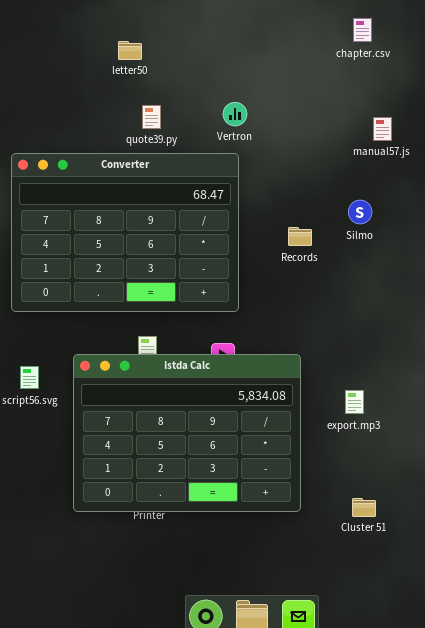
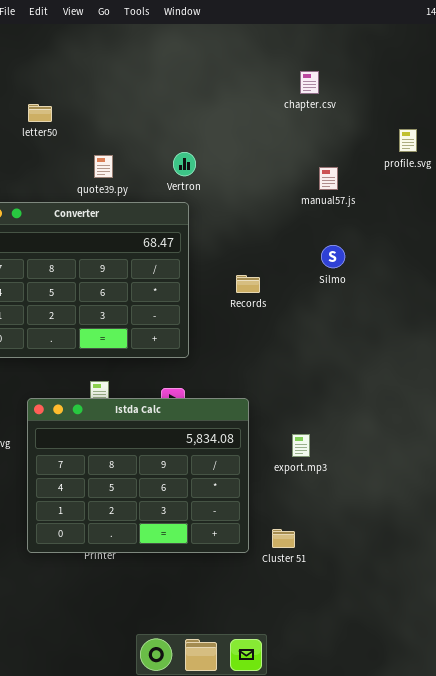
letter50: [118,41,142,60] -> [28,104,52,122], moved
Silmo: [348,200,372,224] -> [321,245,345,268], moved
Cluster 51: [352,498,376,517] -> [272,529,295,548], moved

